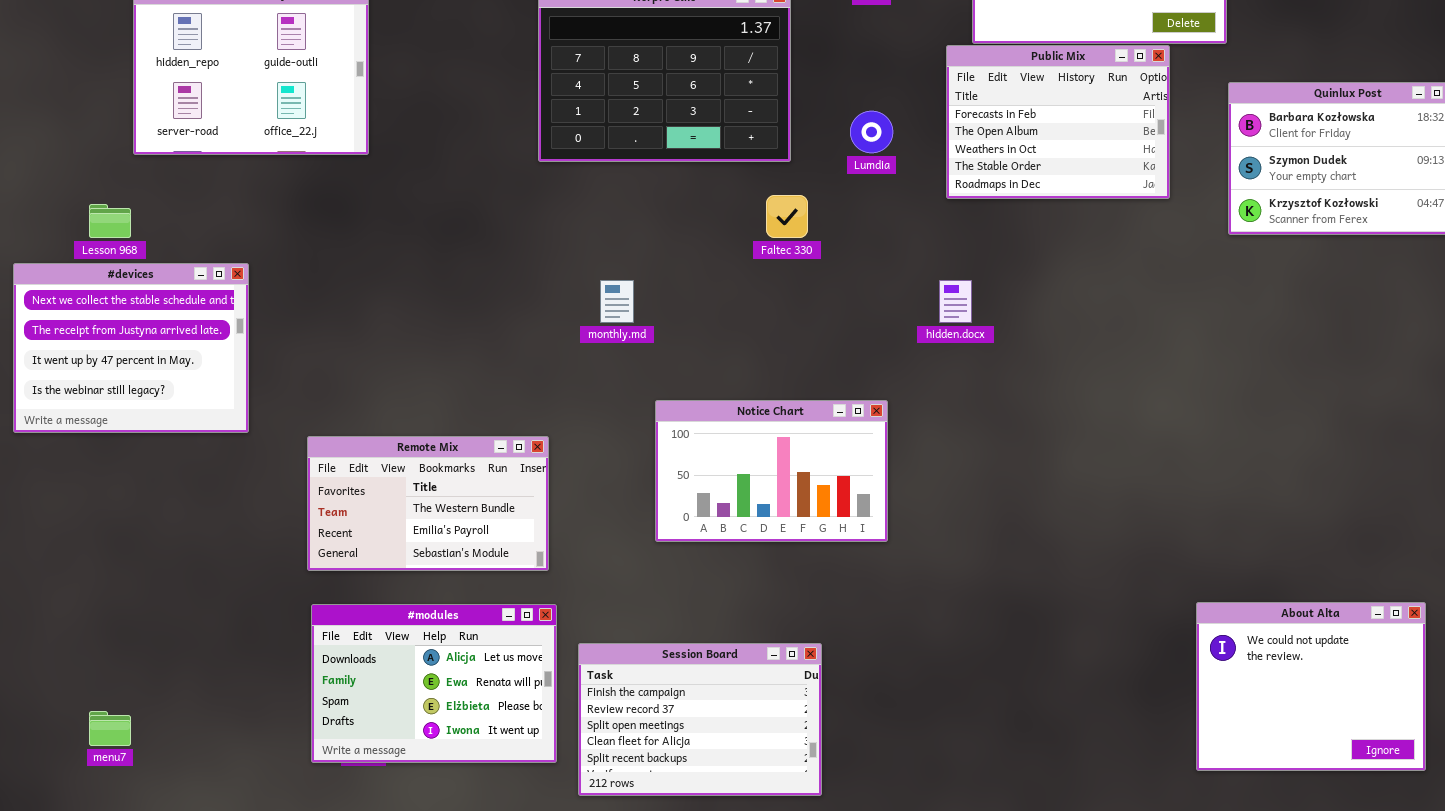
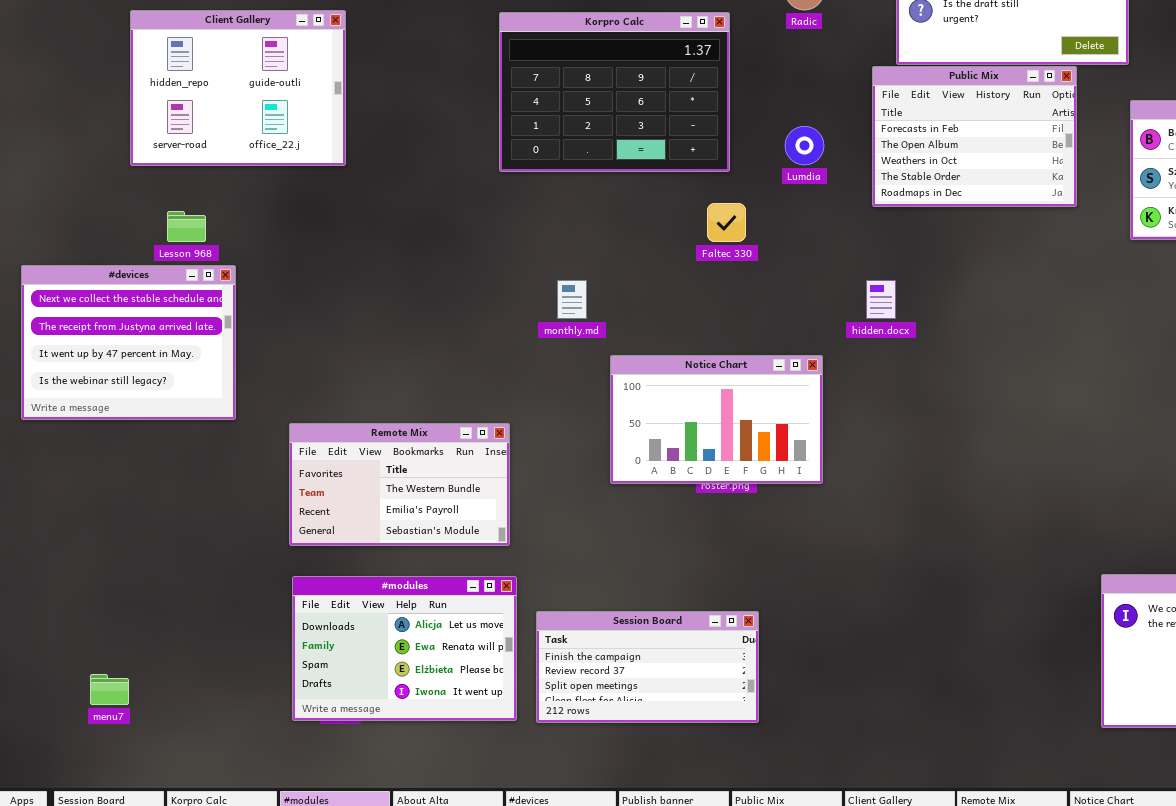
Lesson 968: [89,204,131,238] -> [167,211,206,242], moved
Notice Chart: [655,400,888,542] -> [610,355,823,484], moved
Session Board: [578,643,822,796] -> [536,611,759,723], resized

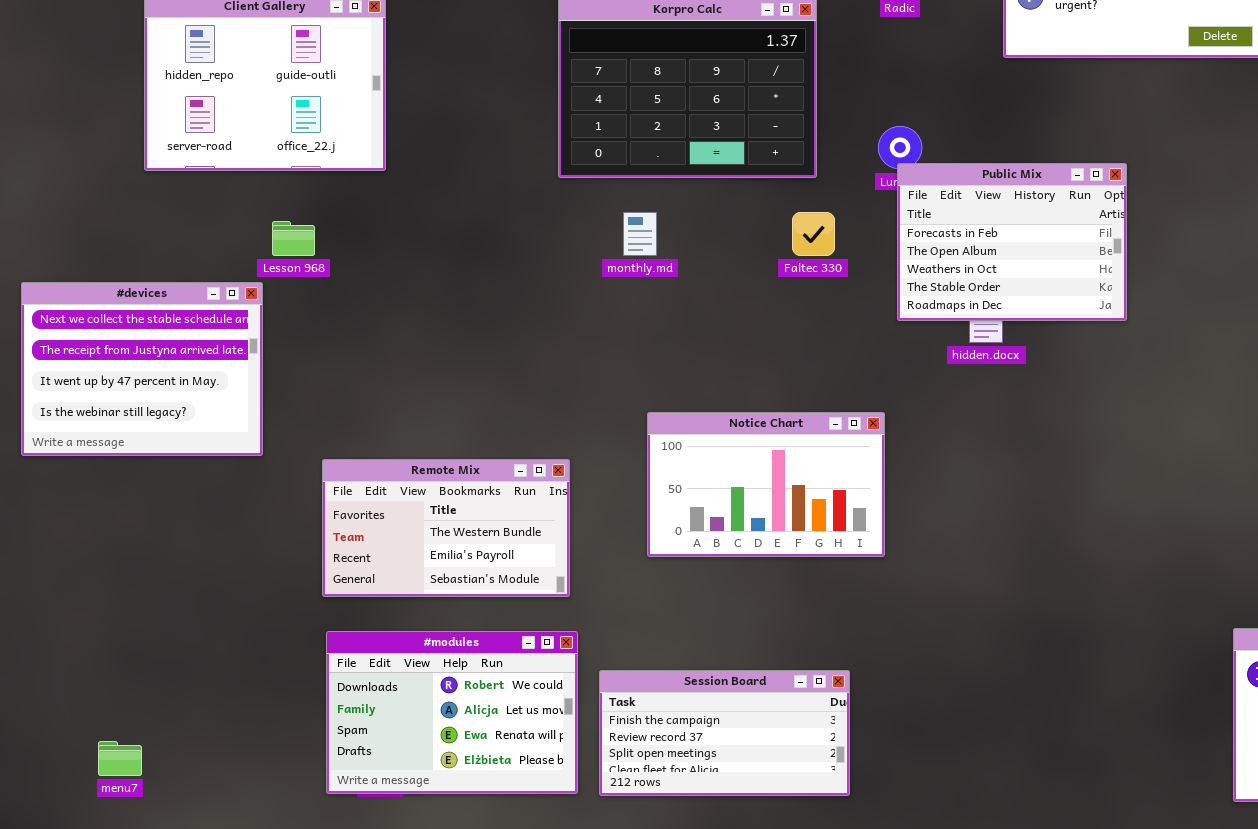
Public Mix: [872,66,1077,207] -> [897,163,1127,321], moved
Lesson 968: [167,211,206,242] -> [272,221,315,256], moved
monthly.md: [557,280,587,319] -> [623,212,657,256], moved
Notice Chart: [610,355,823,484] -> [647,412,885,557], moved
#modules: [292,576,517,721] -> [326,631,578,794], scrolled up 1 row

